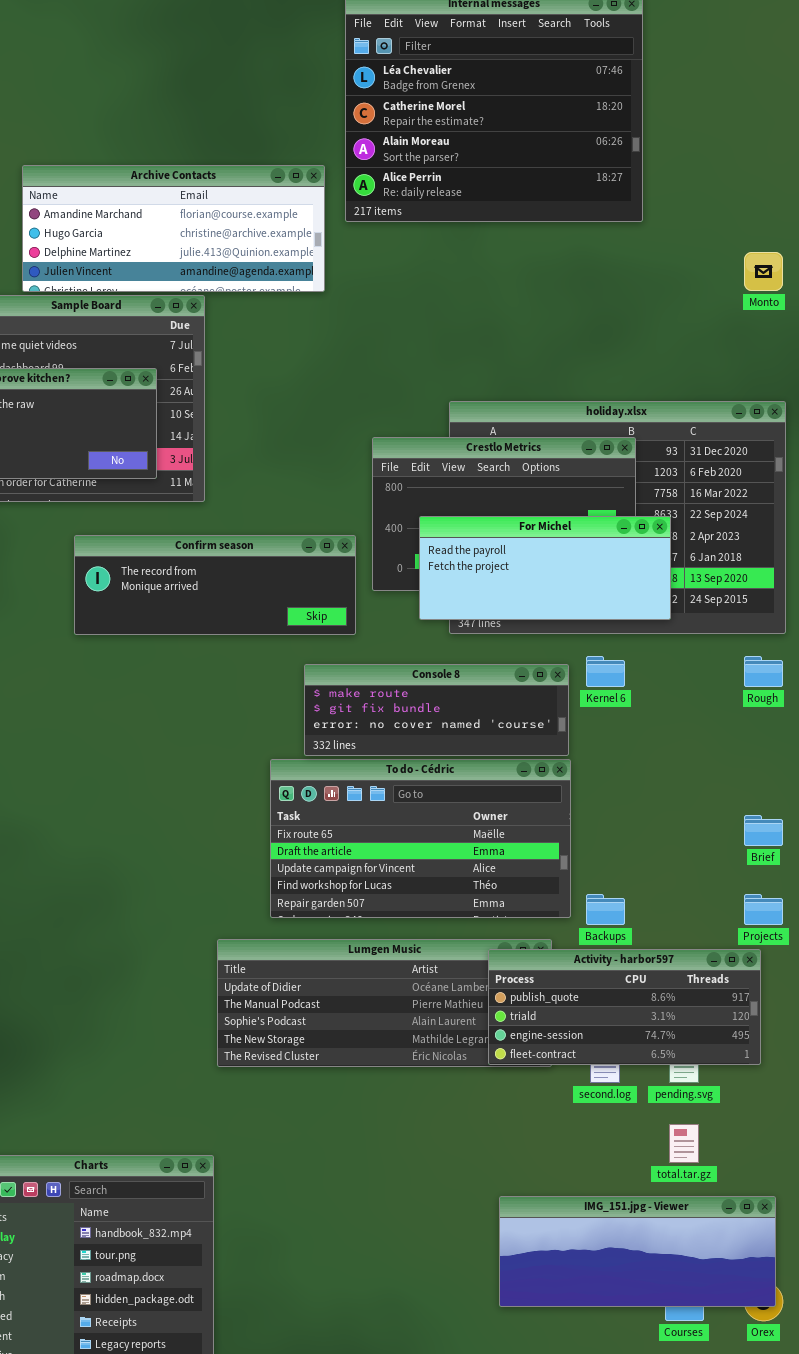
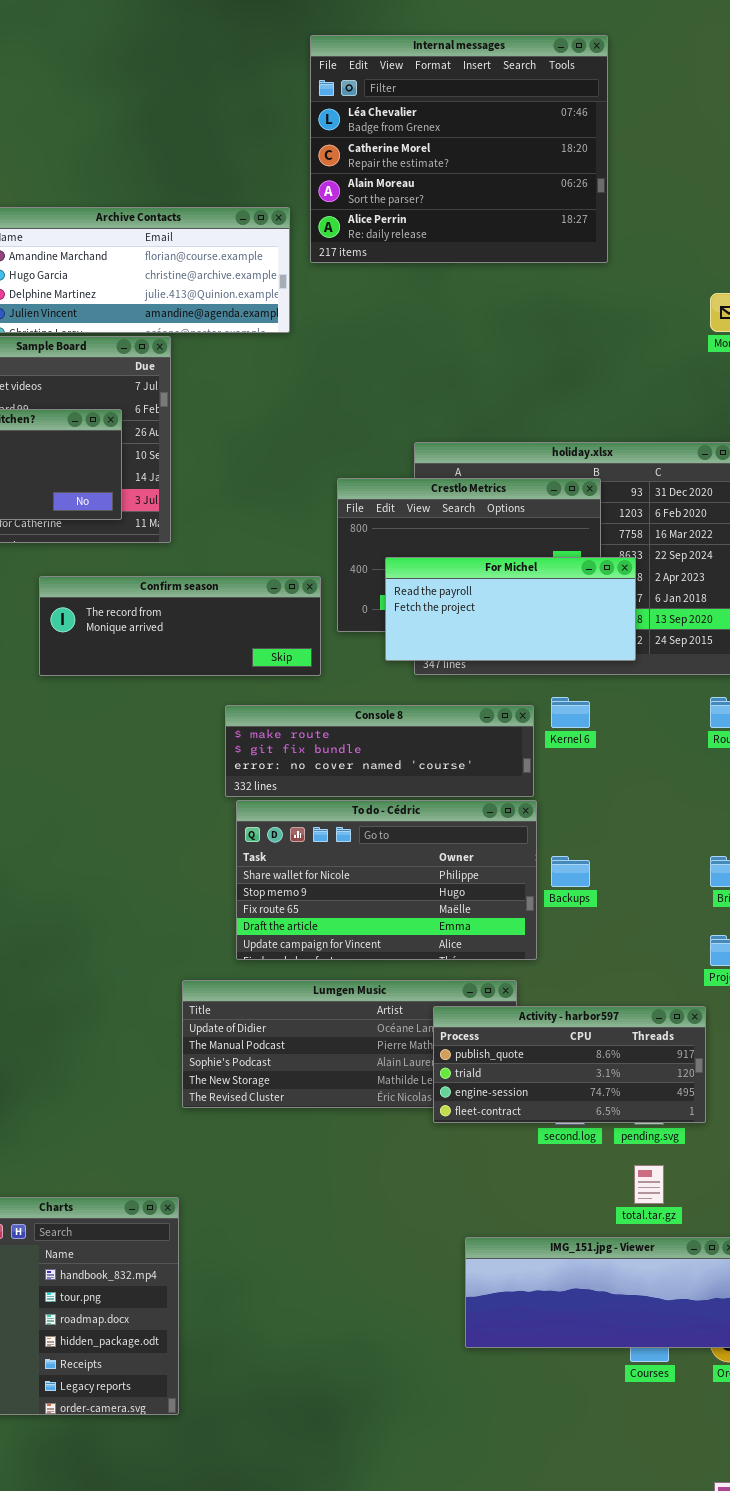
Console 8: [304,664,569,756] -> [225,705,534,797], resized
To do - Cédric: [270,759,571,918] -> [236,800,537,960], scrolled up 2 rows
Backups: [586,894,625,925] -> [551,856,590,887], moved
Activity - harbor597: [488,949,761,1065] -> [433,1006,706,1123], moved

